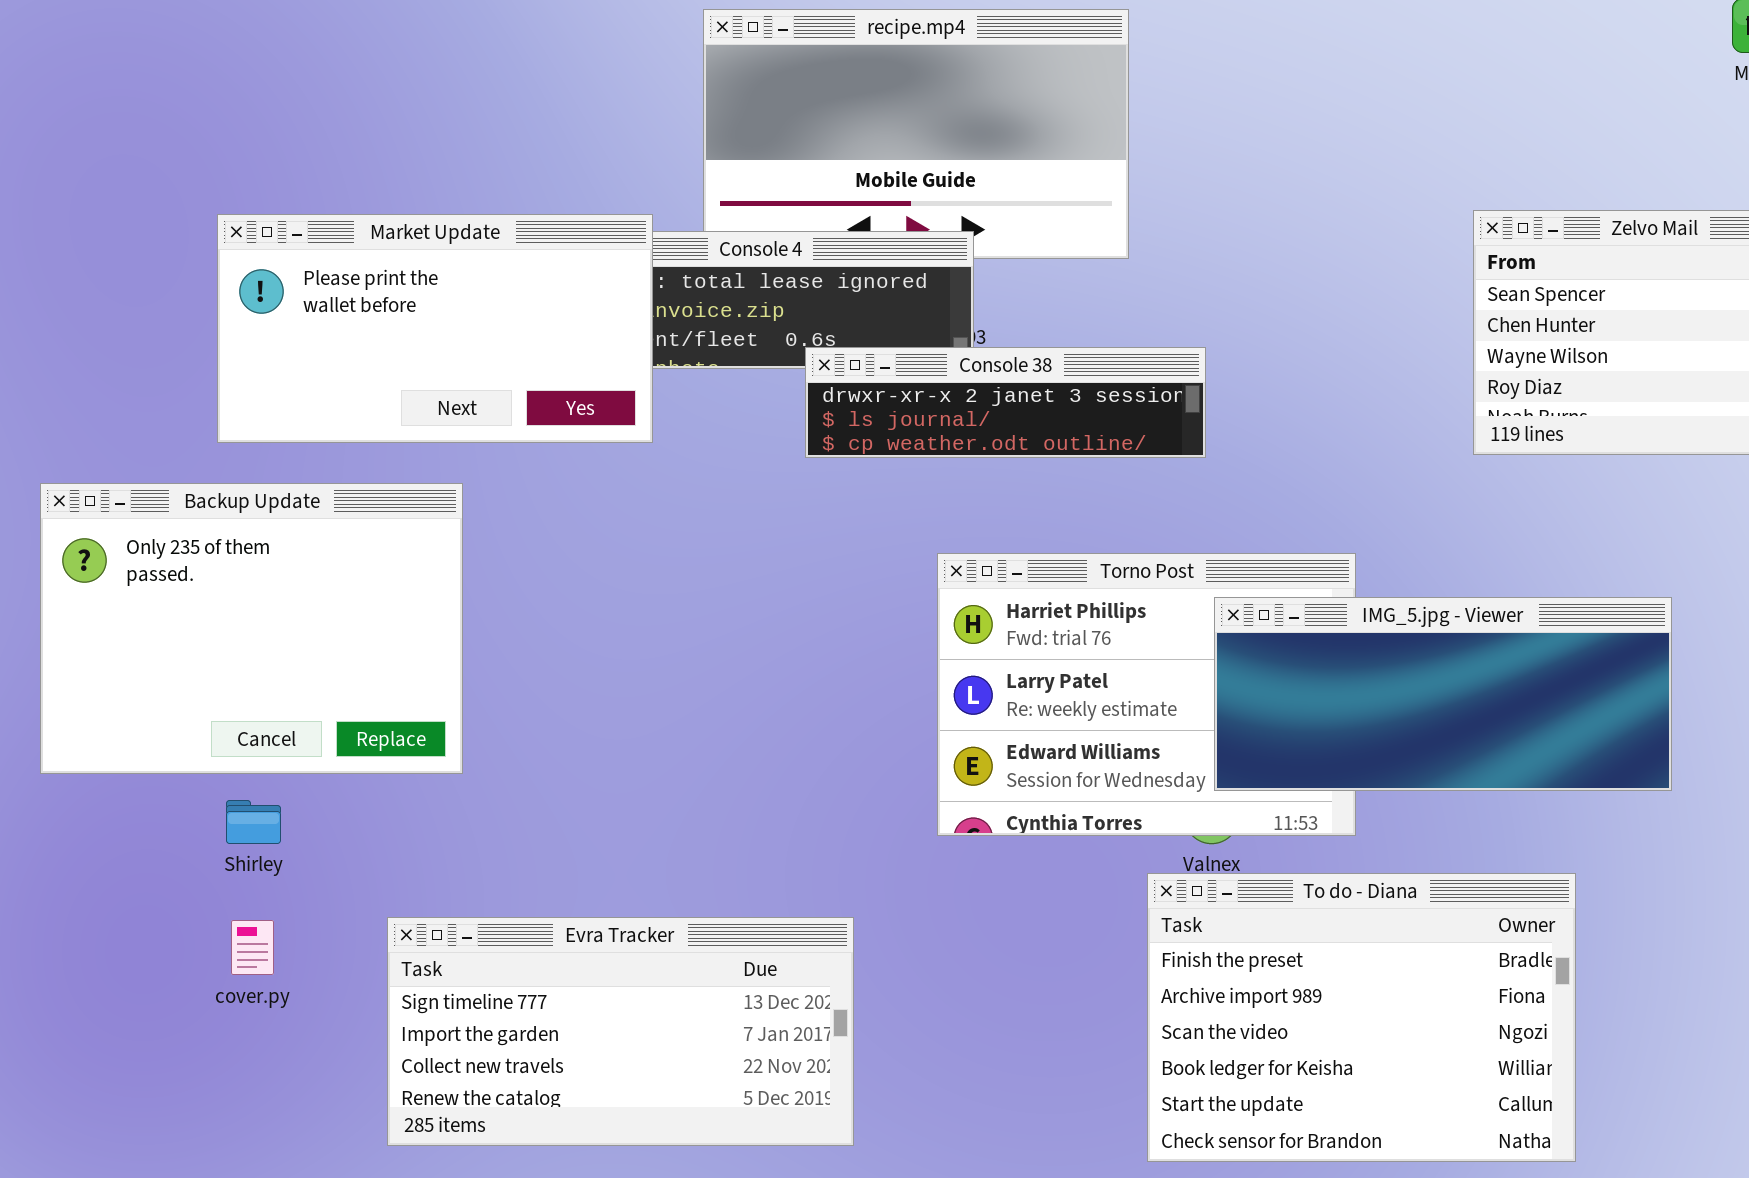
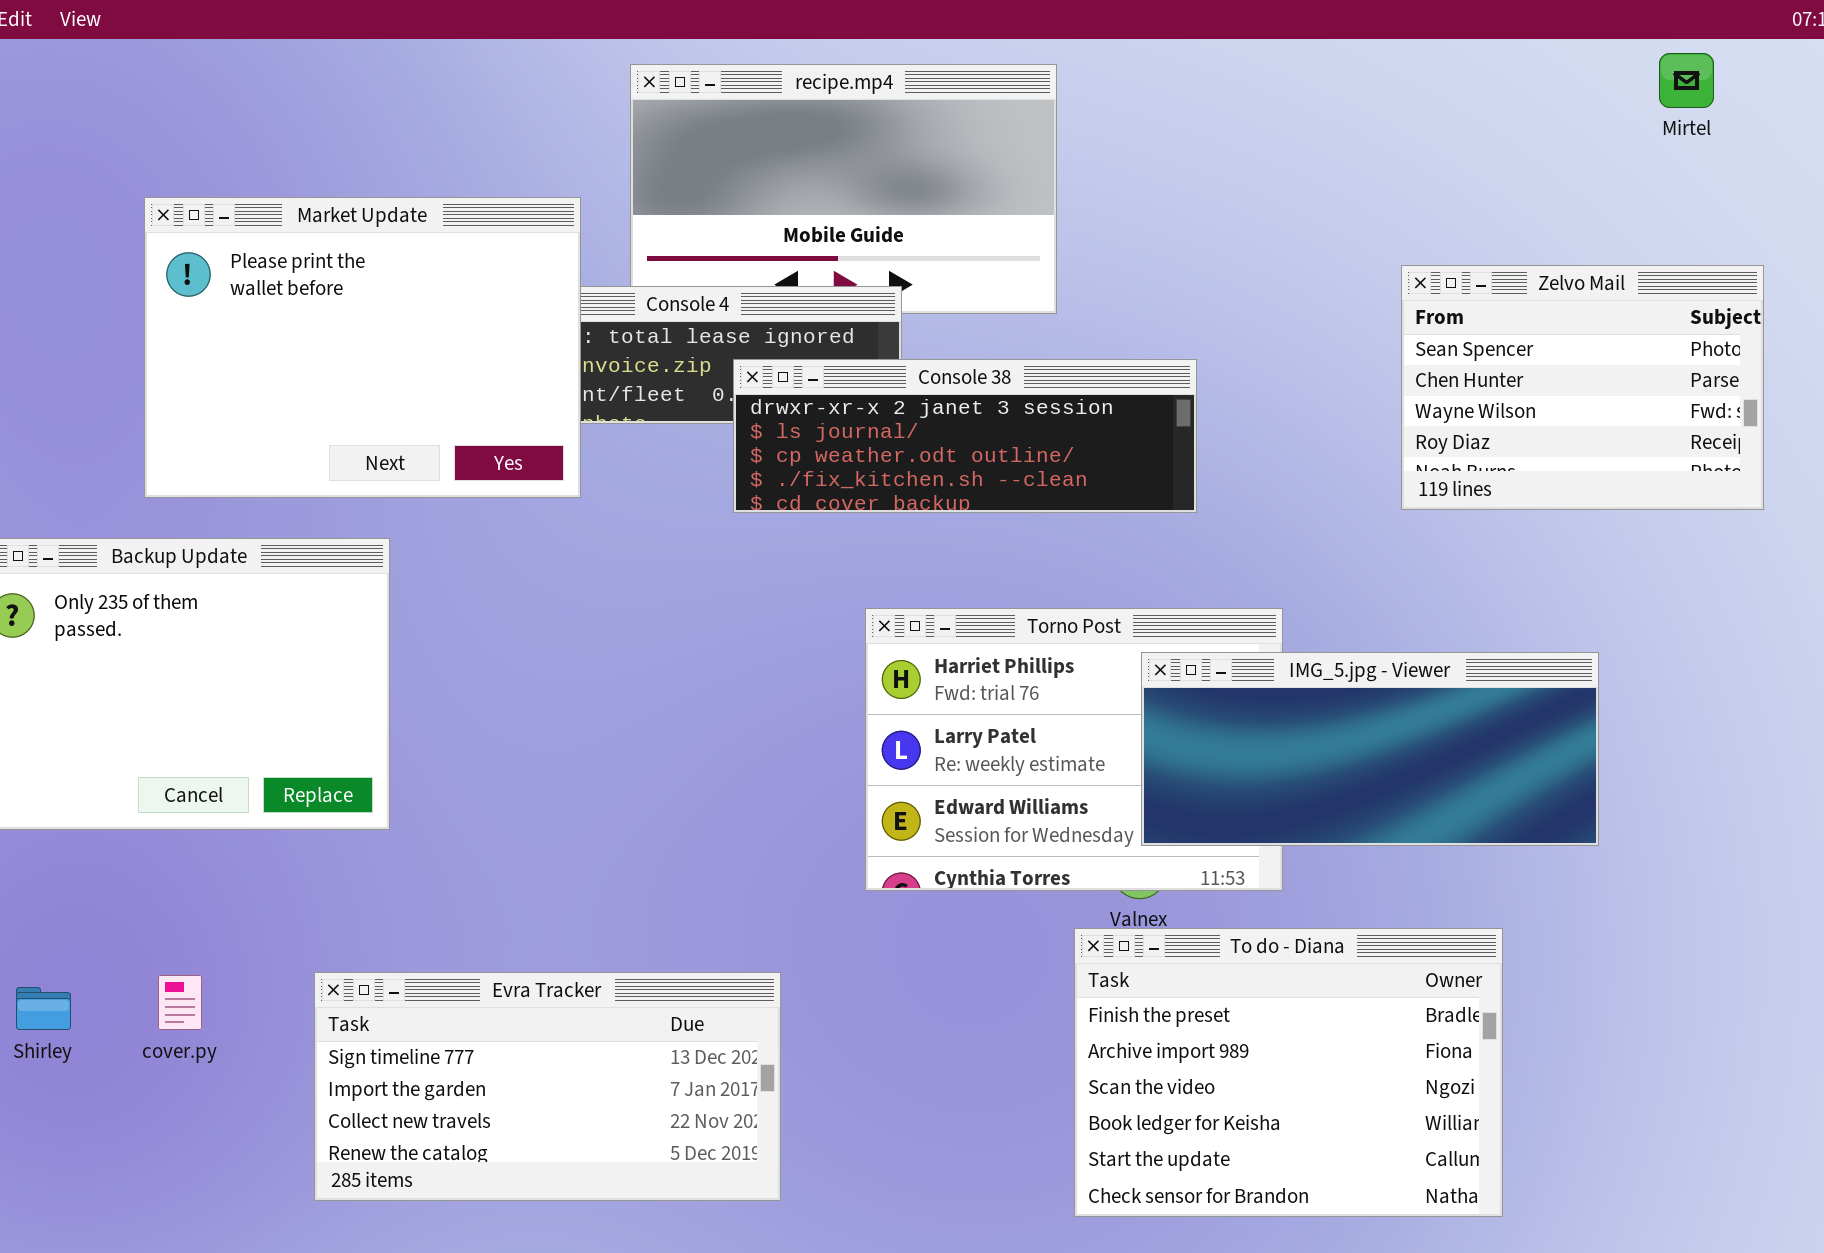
Market Update: [217,214,653,443] -> [144,197,581,498], resized
Console 38: [805,347,1206,458] -> [733,359,1197,513], resized
Shirley: [226,800,281,844] -> [16,987,71,1030], moved

